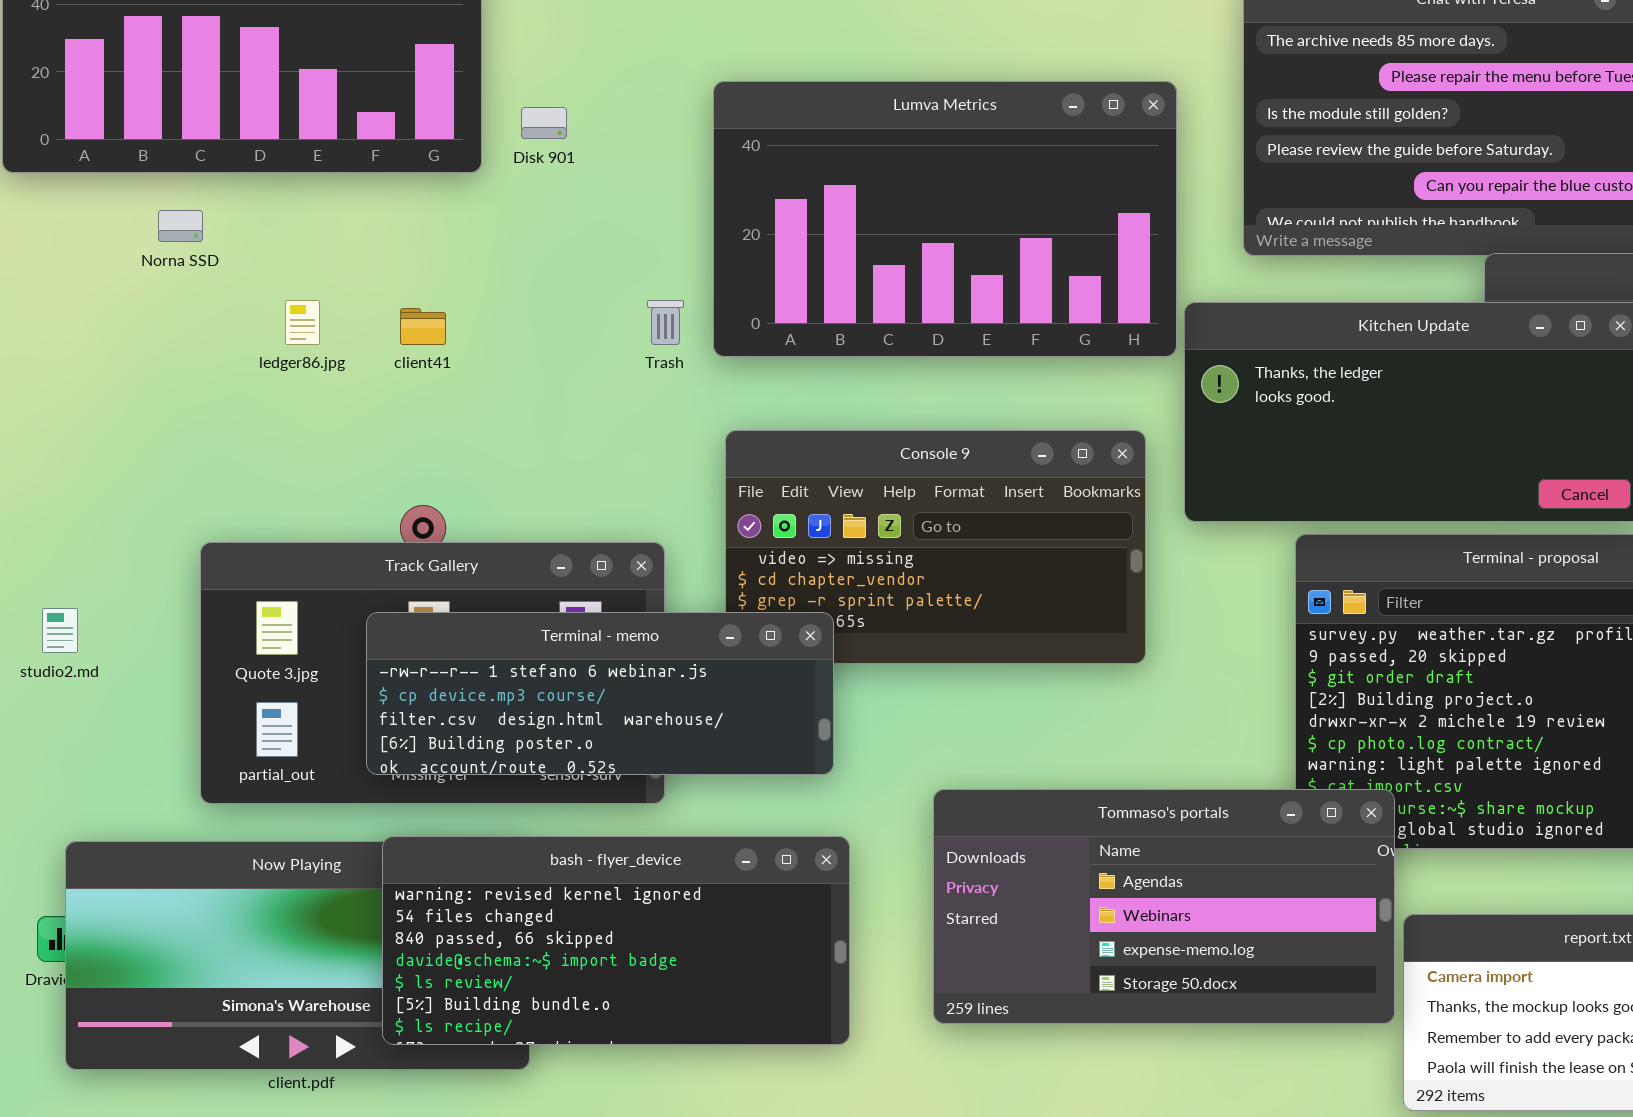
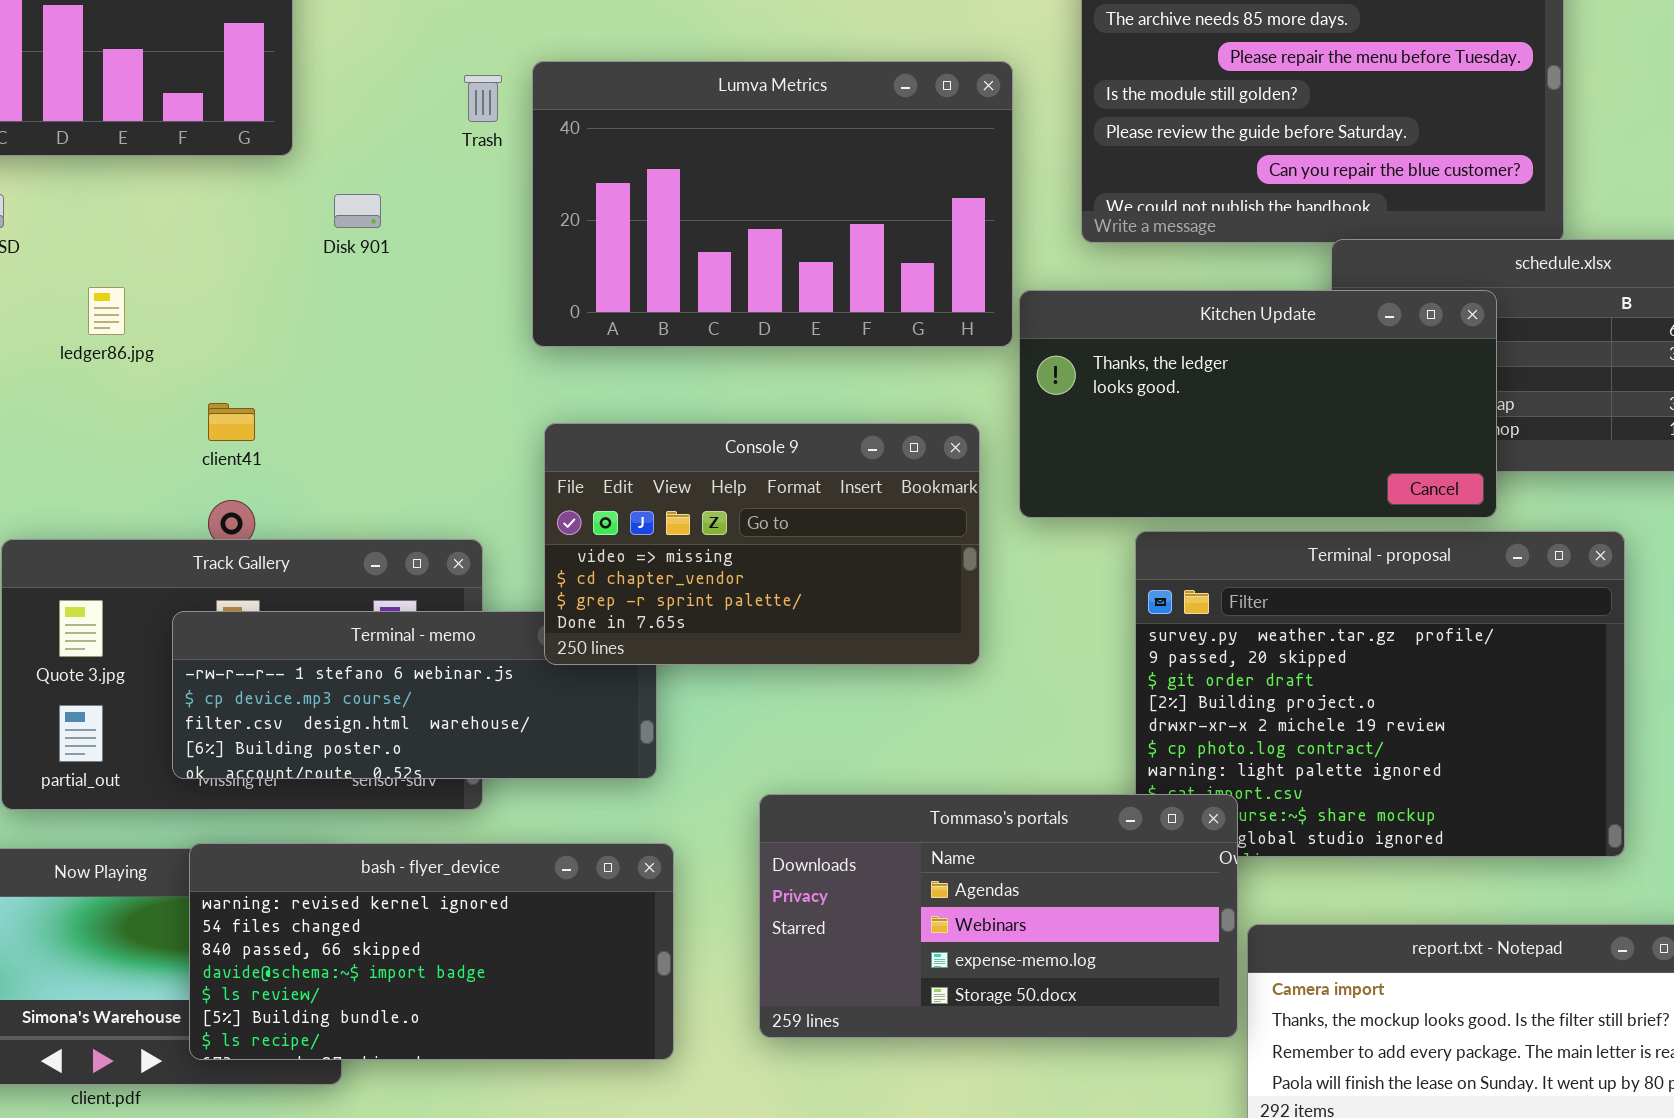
Disk 901: [521,107,567,139] -> [334,194,381,228], moved
Trash: [647,300,684,345] -> [464,75,502,122], moved
client41: [400,308,446,345] -> [208,403,255,441], moved
Console 9: [725,430,1146,664] -> [544,423,980,665], raised

